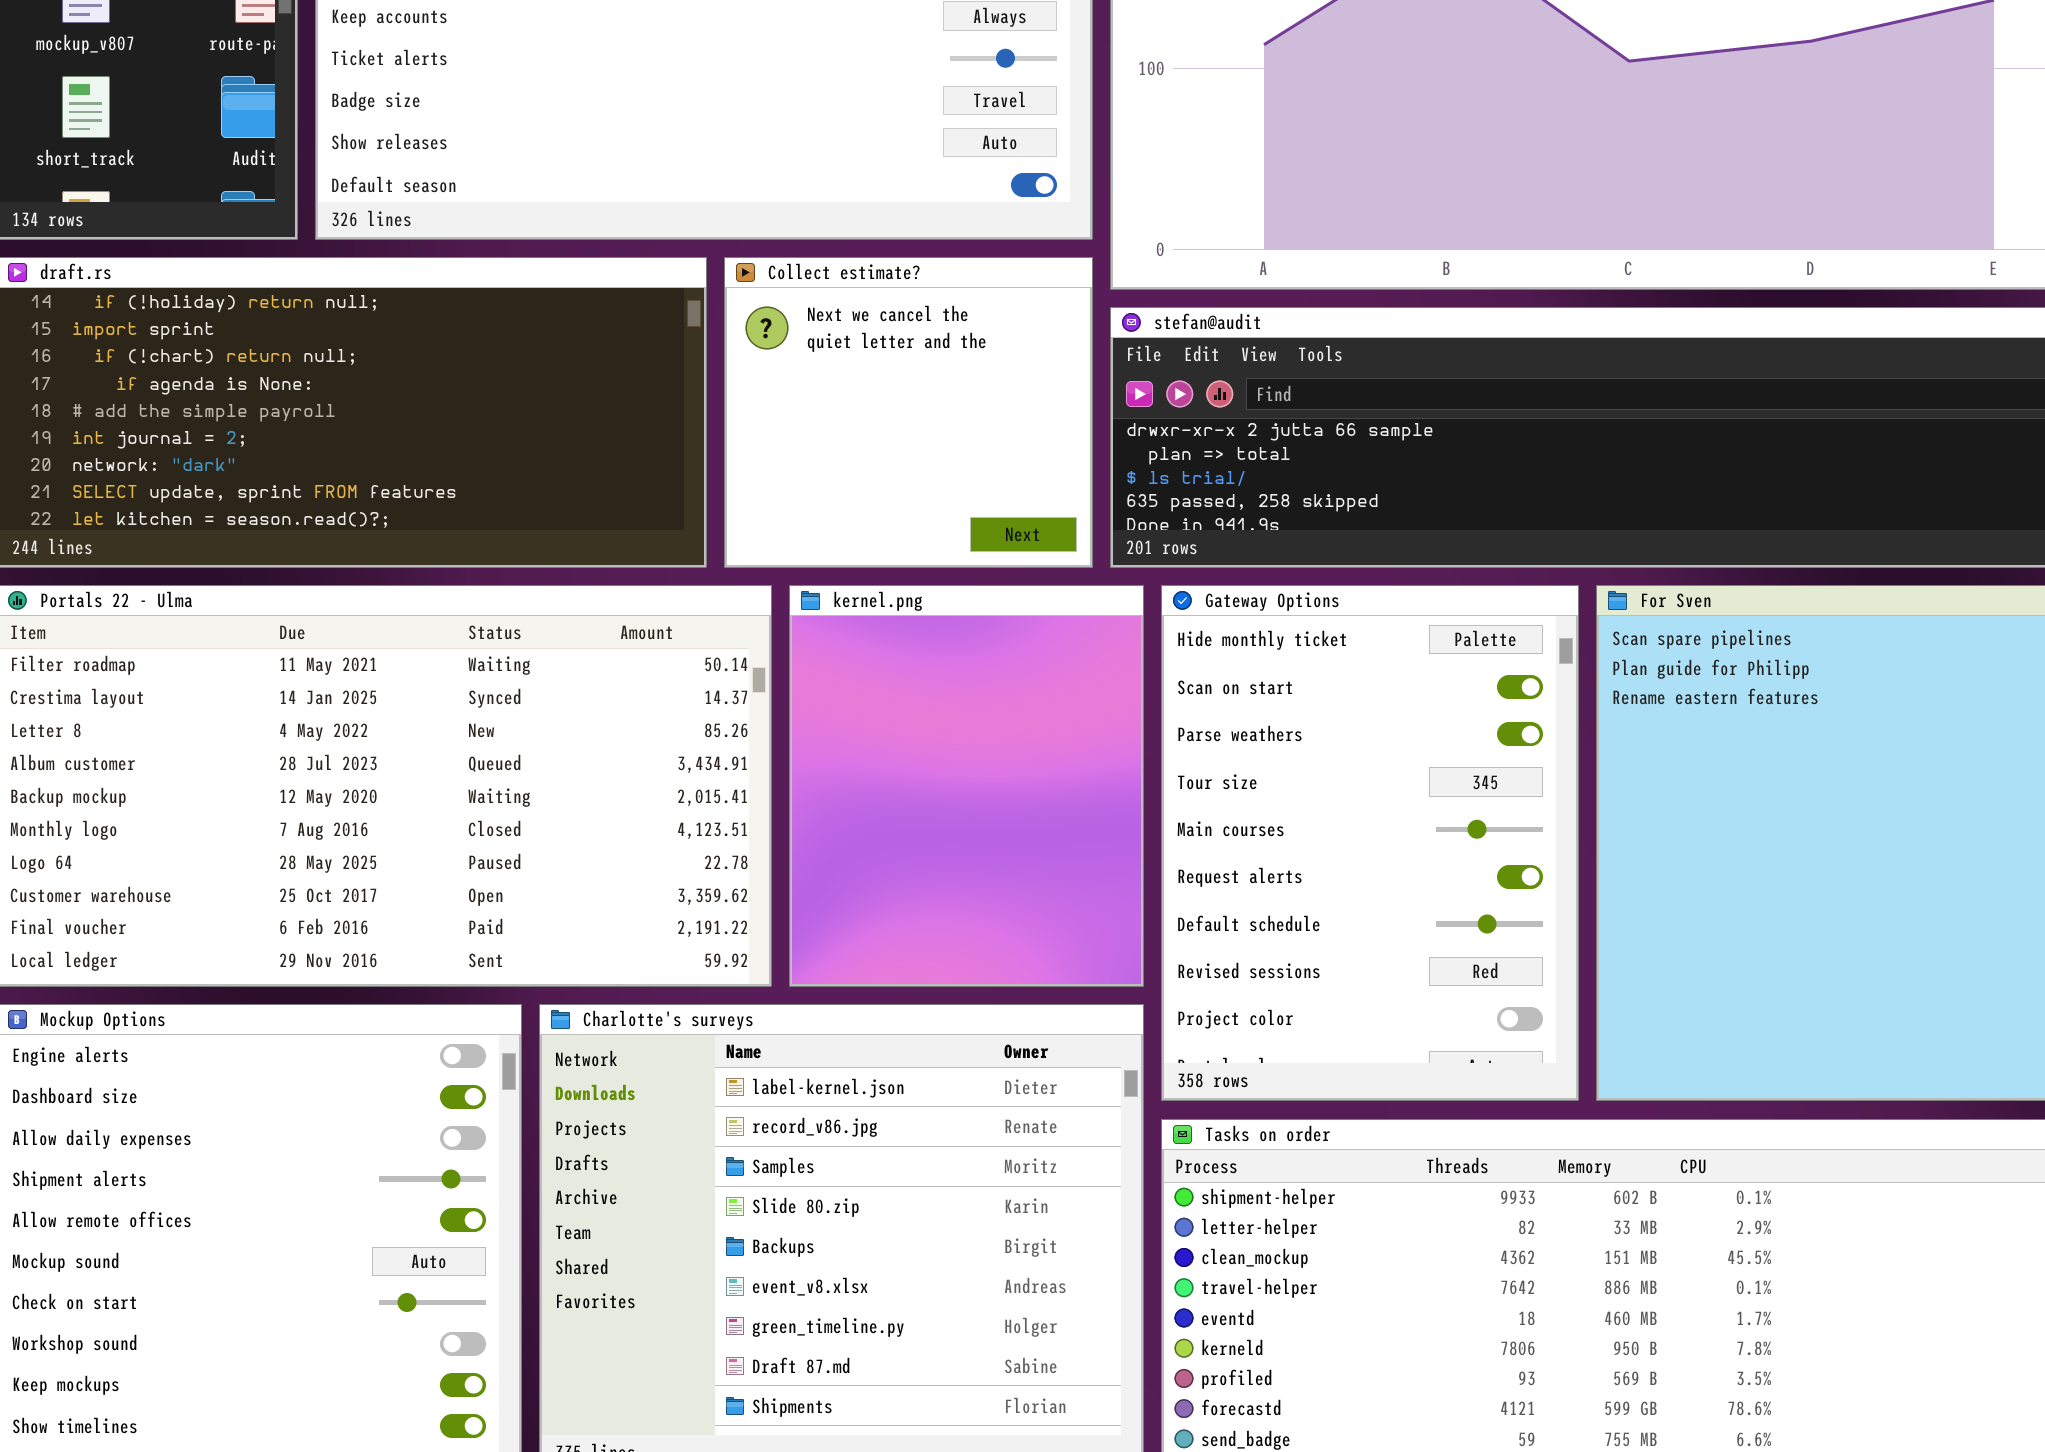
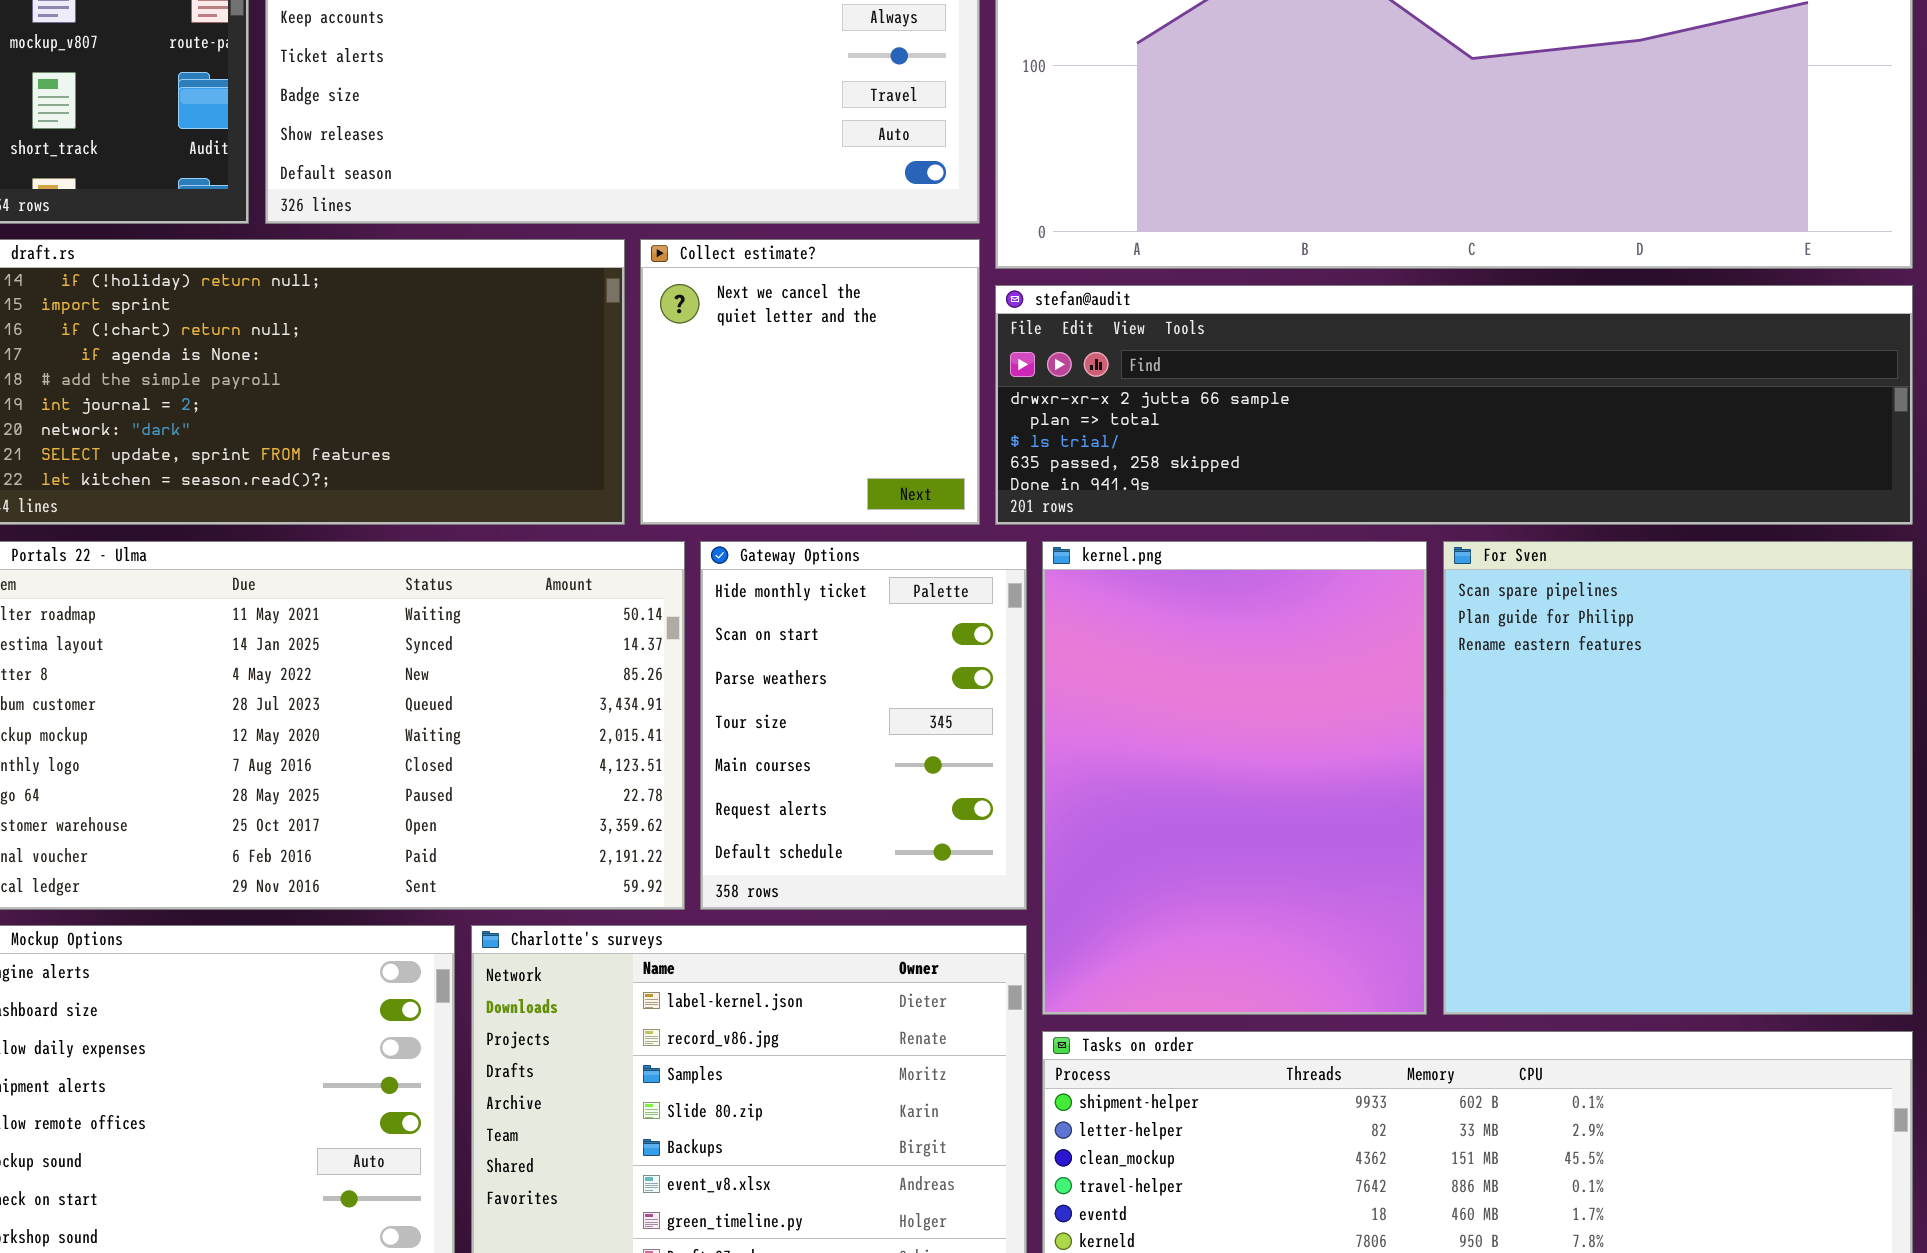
kernel.png: [789,585,1144,987] -> [1042,541,1427,1015], moved, resized
Gateway Options: [1161,585,1579,1101] -> [700,541,1027,910], moved, resized

